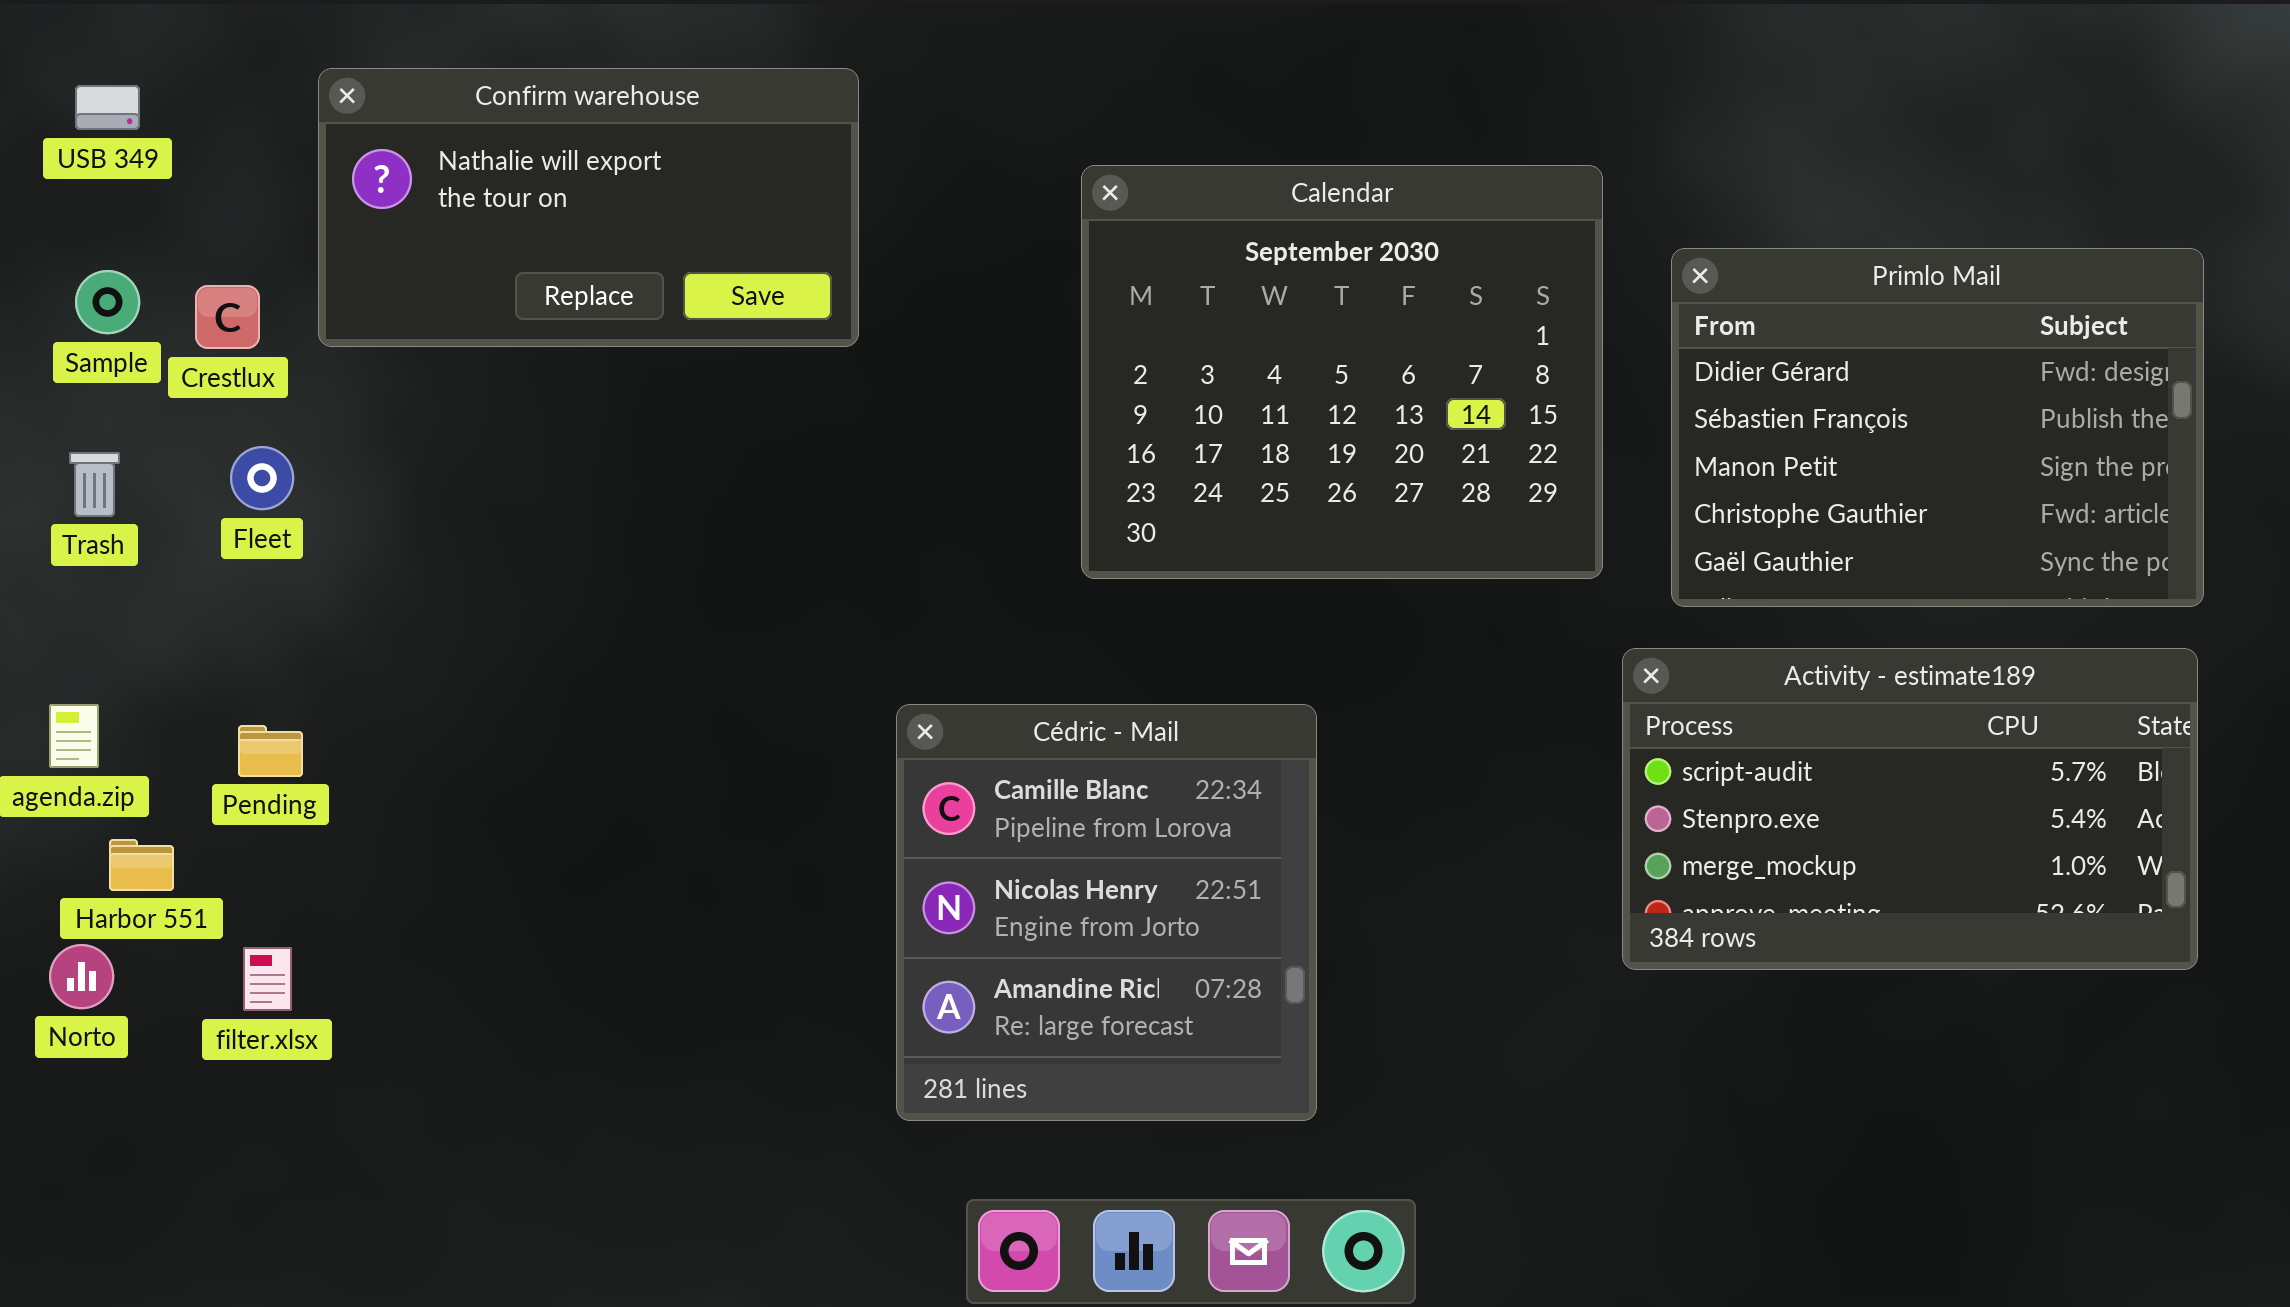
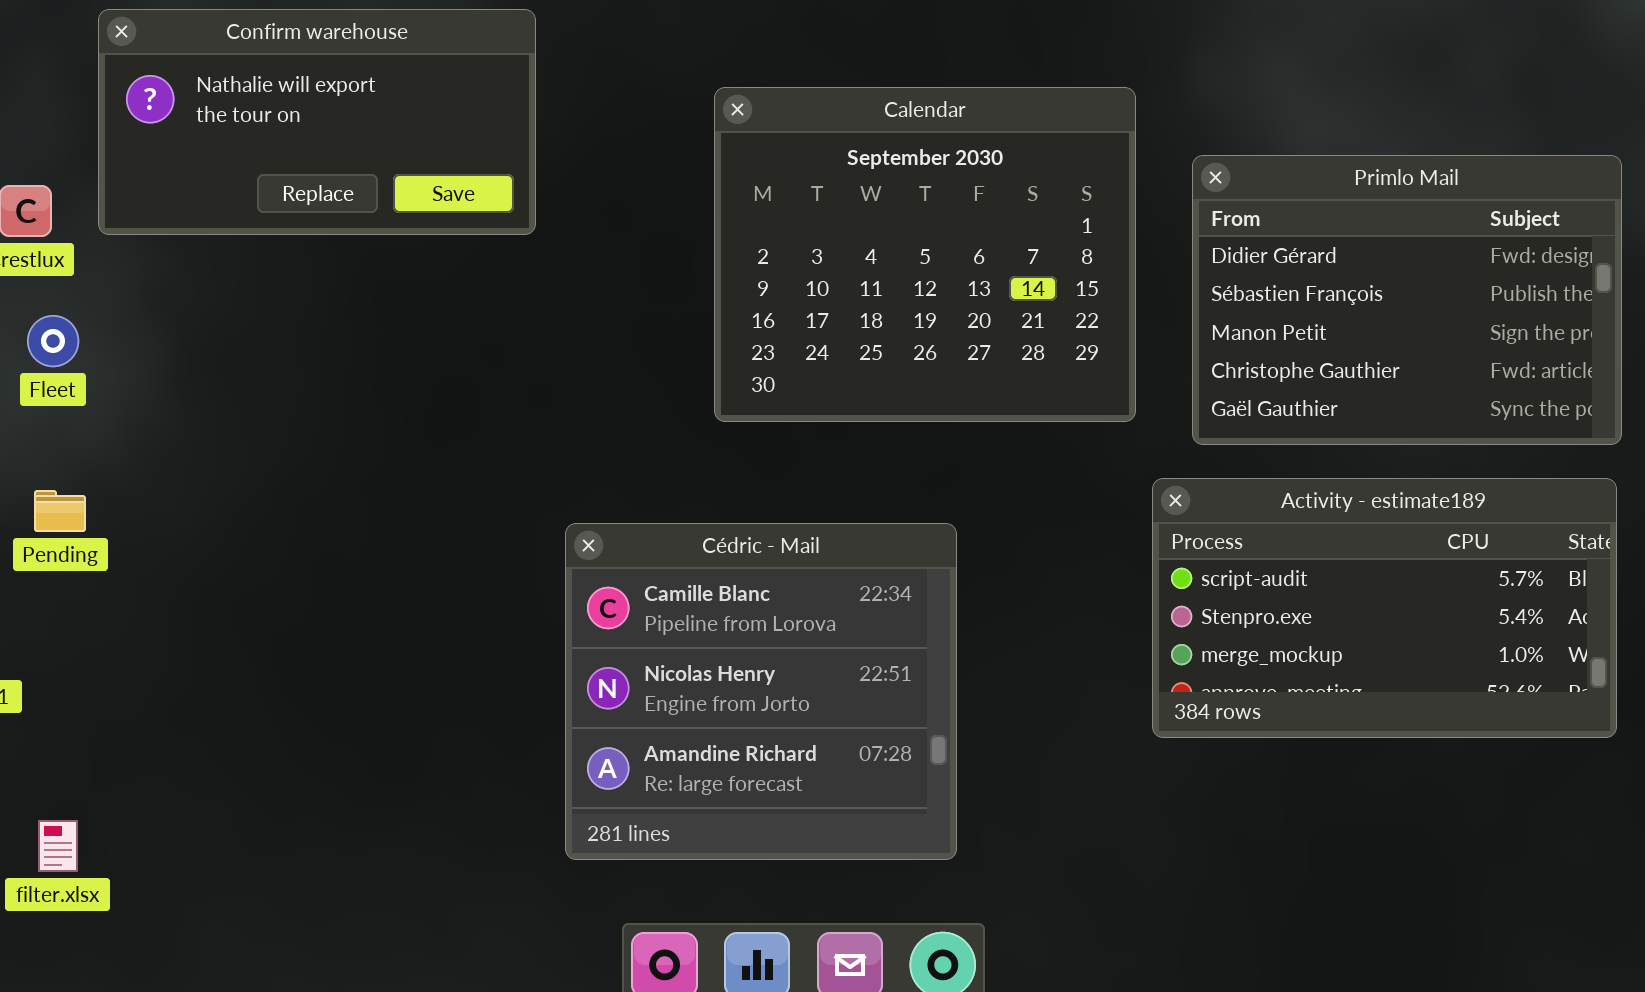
Cédric - Mail: [896,704,1317,1121] -> [565,523,957,860], resized
Pending: [238,725,303,777] -> [34,490,86,532], moved
filter.xlsx: [243,947,292,1011] -> [38,820,78,872], moved

